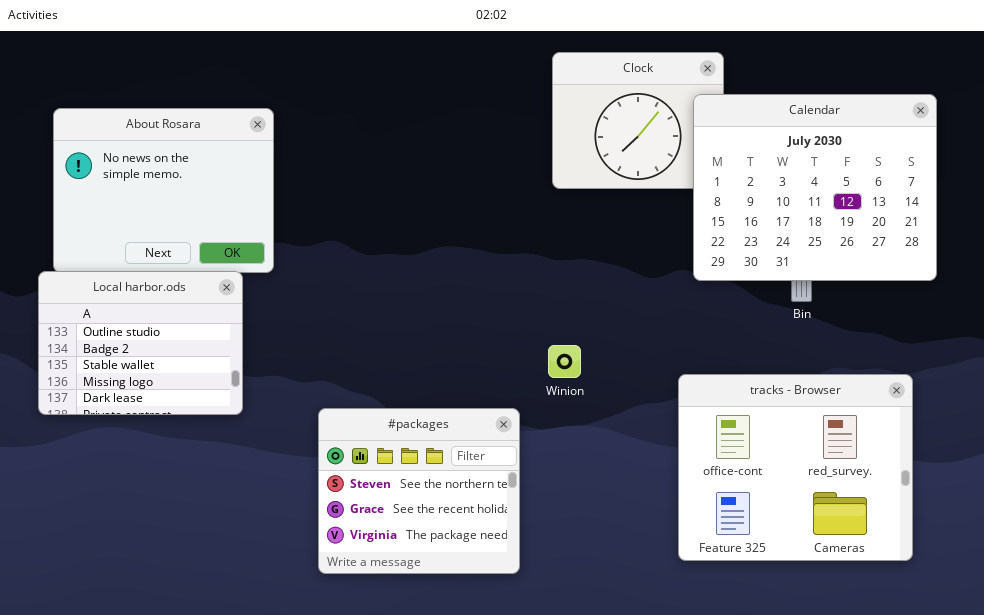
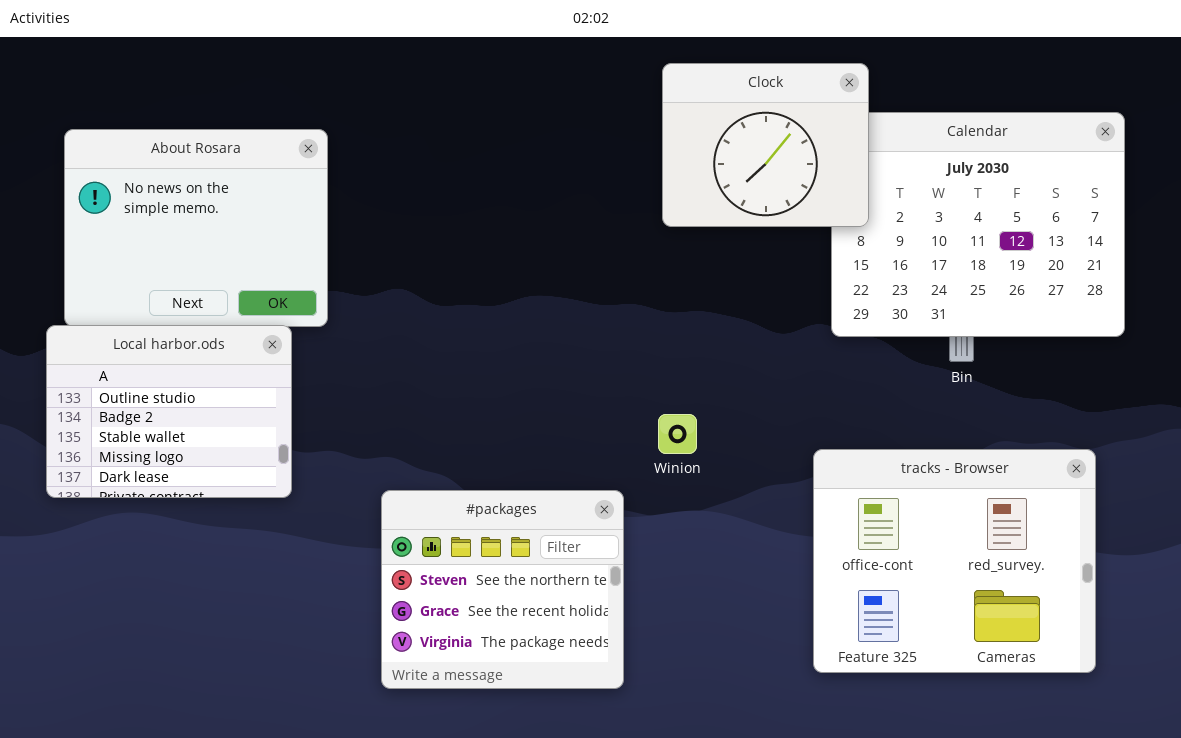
Clock: [552,52,724,189] -> [662,63,869,227], raised

